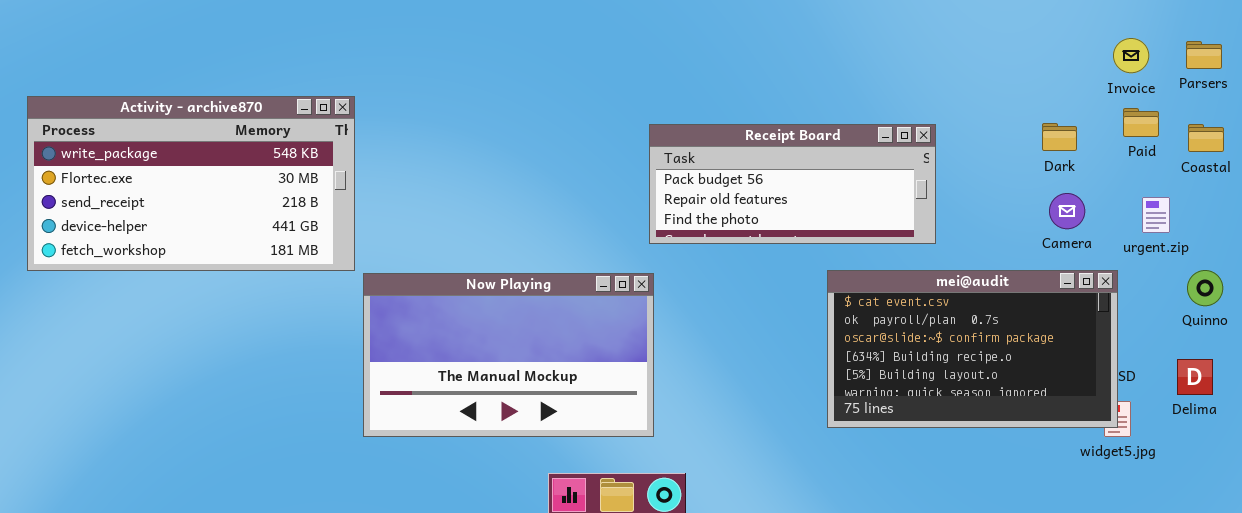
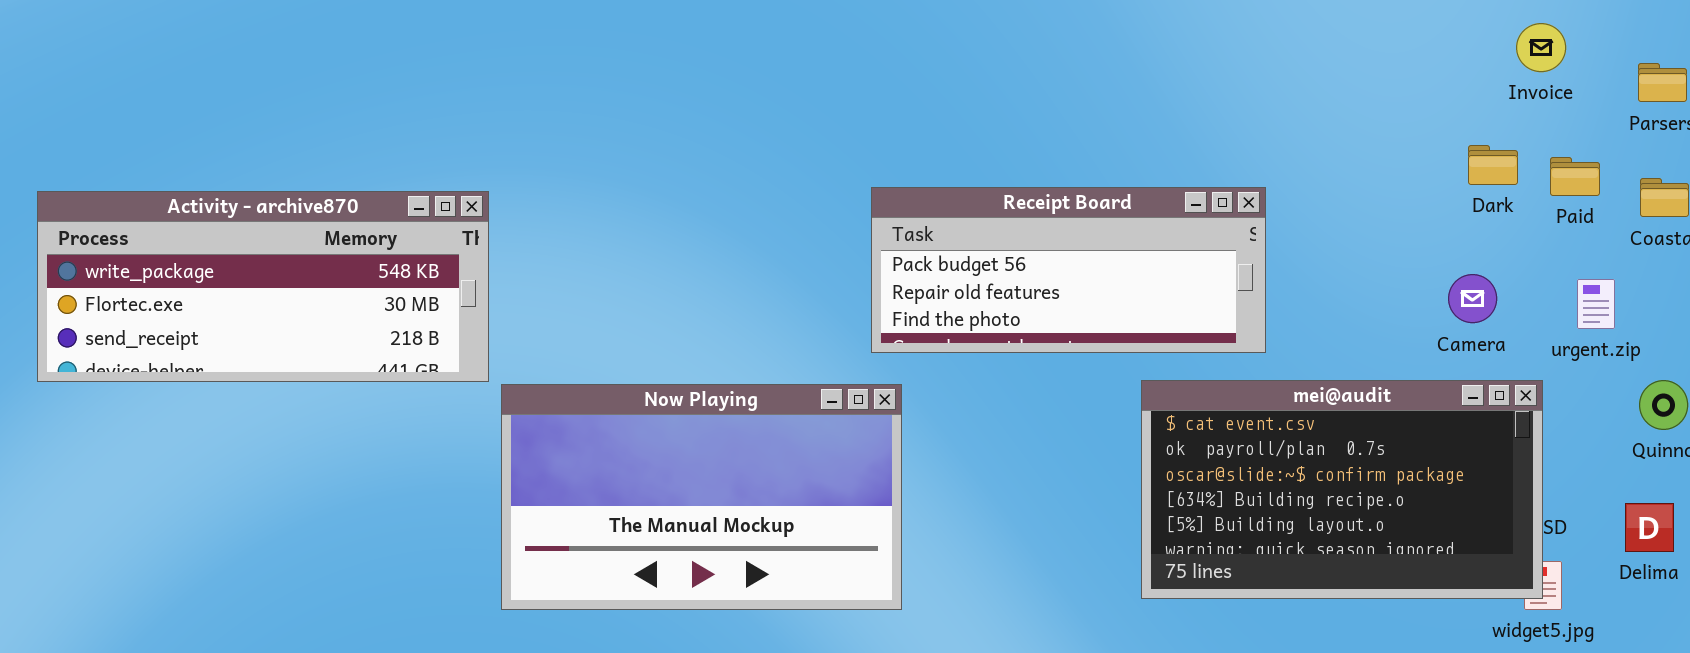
Invoice: [1113,38,1149,73] -> [1516,23,1566,72], moved
Activity - archive870: [27,96,355,271] -> [37,191,489,382], resized
Dark: [1042,123,1077,151] -> [1468,145,1518,185], moved
Receipt Board: [649,124,936,244] -> [871,187,1266,353], moved

